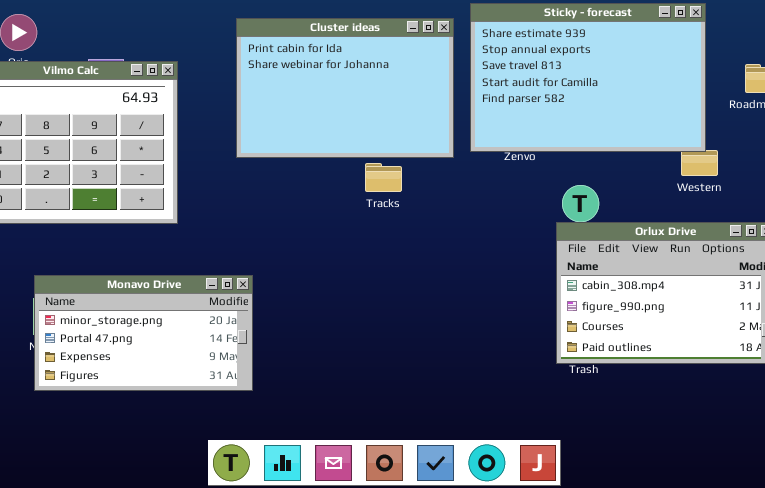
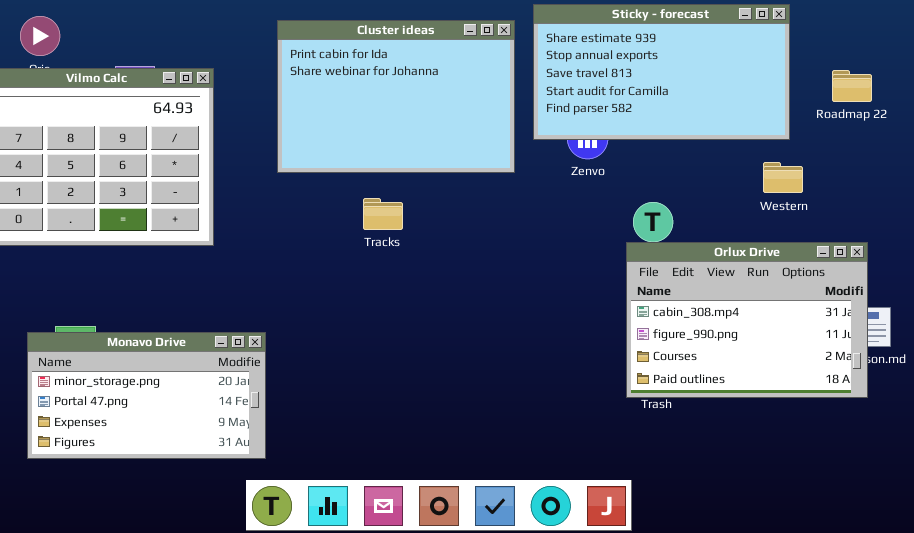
Sticky - forecast: [470,3,706,152] -> [533,4,790,140], resized
Tracks: [365,163,402,192] -> [363,198,403,230], moved
Monavo Drive: [34,275,253,391] -> [27,332,266,459], moved

